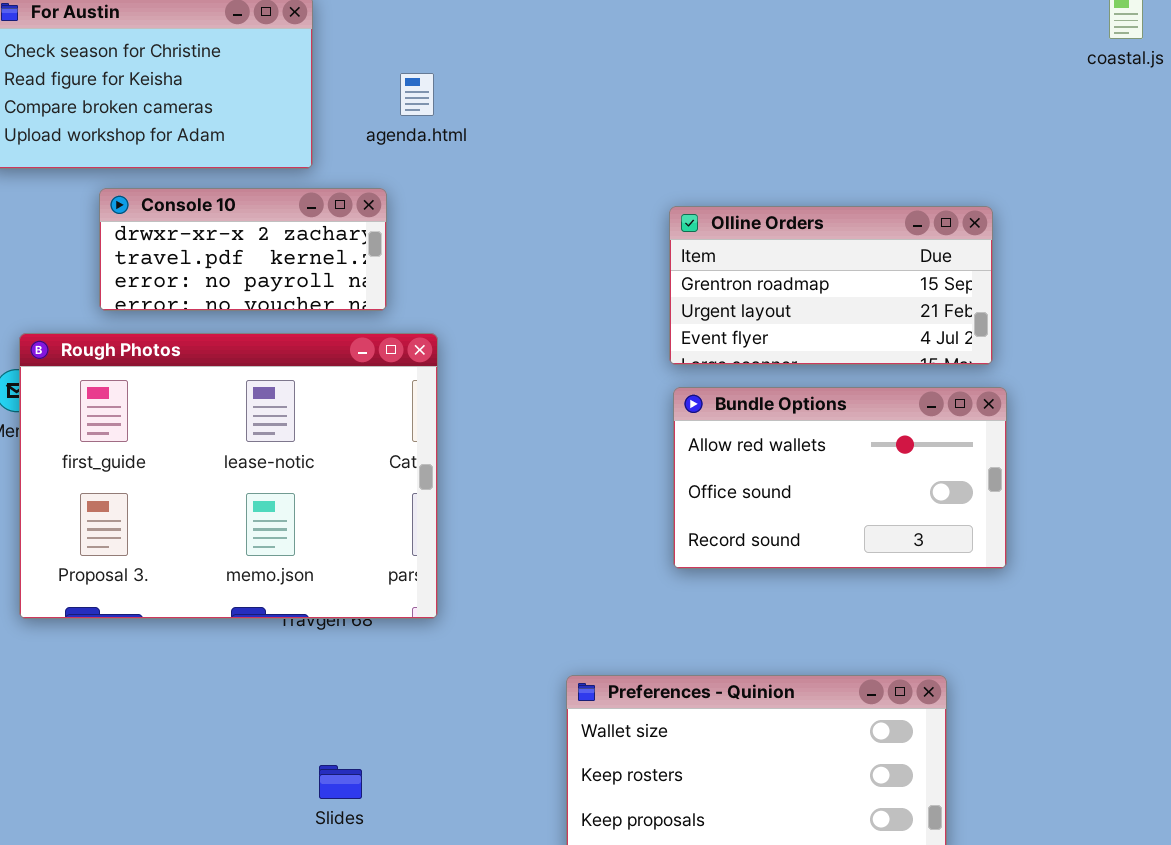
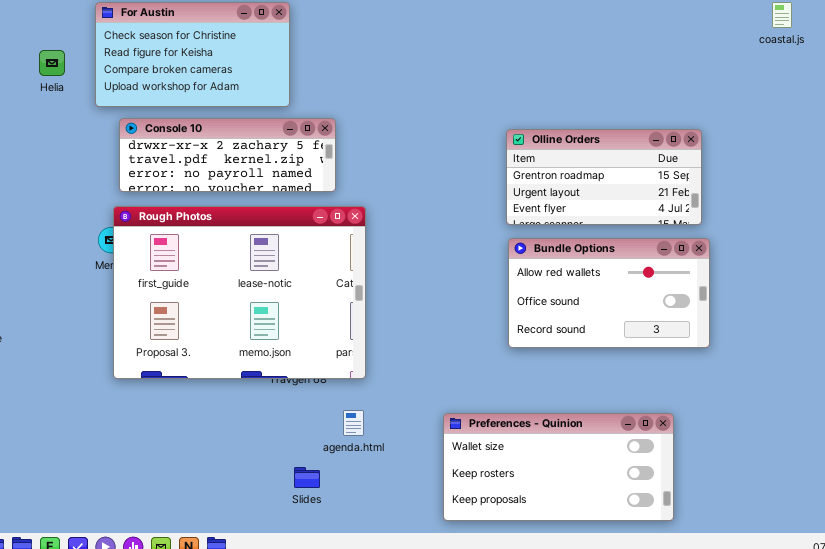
agenda.html: [400,73,434,116] -> [343,410,364,436], moved
Console 10: [99,188,387,311] -> [119,118,336,192], resized

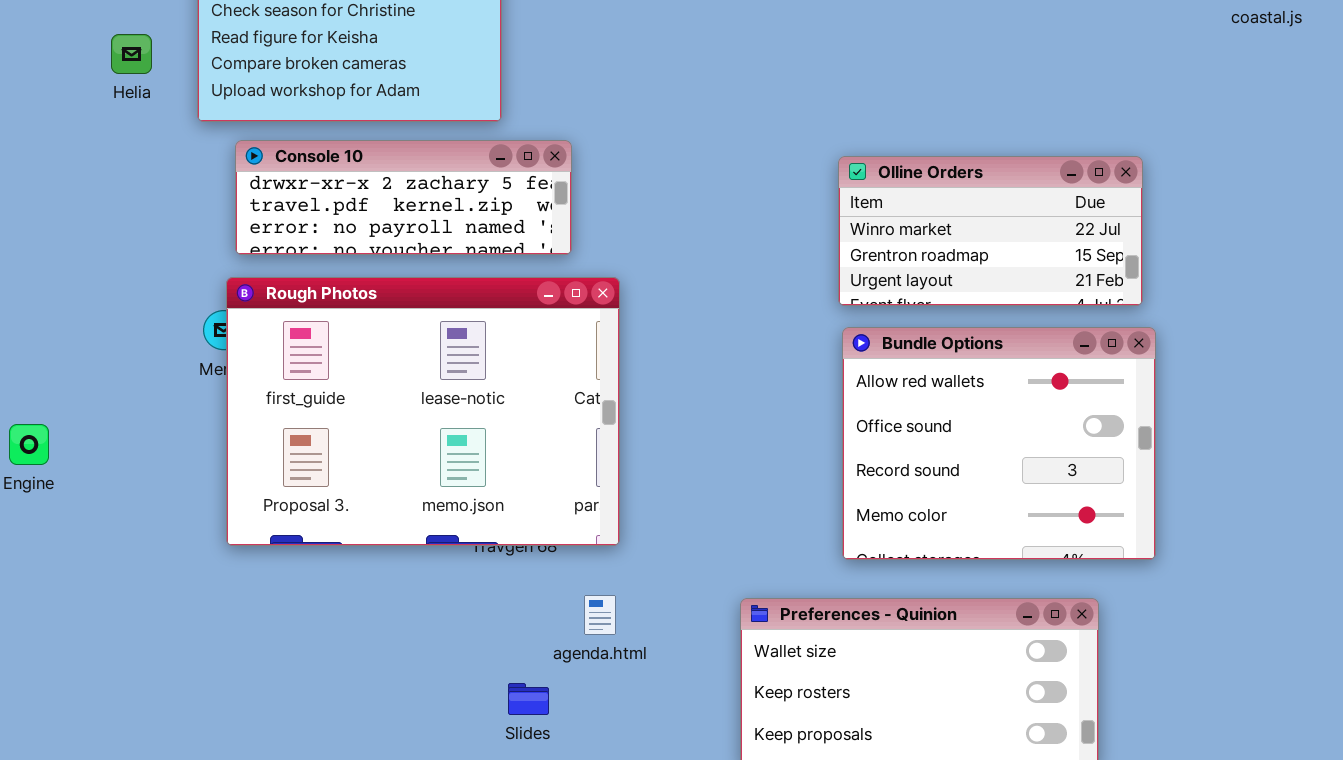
Olline Orders: [506,129,702,225] -> [838,156,1143,306], scrolled up 1 row
Bundle Options: [508,238,710,348] -> [842,327,1156,560], resized

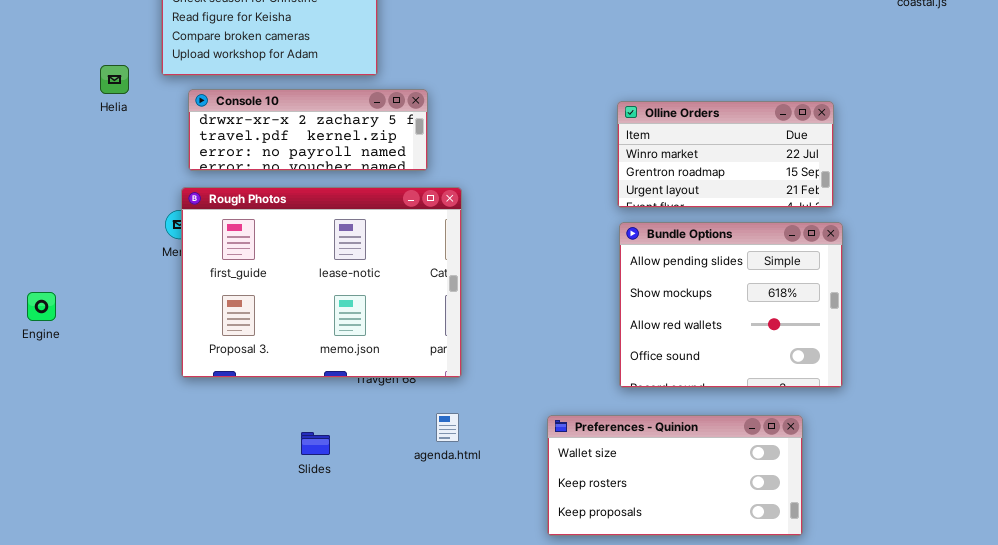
Helia: [111,34,152,74] -> [100,65,129,94], moved
Bundle Options: [842,327,1156,560] -> [619,222,843,388], scrolled up 2 rows
Slides: [508,683,549,715] -> [301,432,330,455], moved

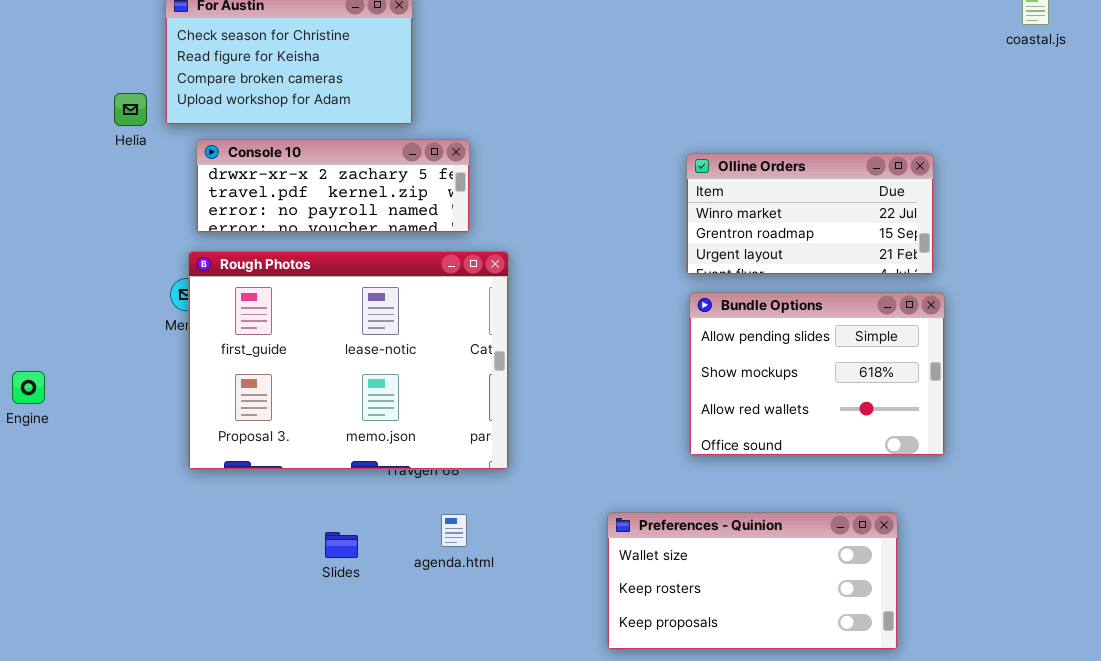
Helia: [100,65,129,94] -> [114,93,147,126], moved
Bundle Options: [619,222,843,388] -> [689,292,945,456], resized
agenda.html: [436,413,459,442] -> [441,514,467,547], moved

